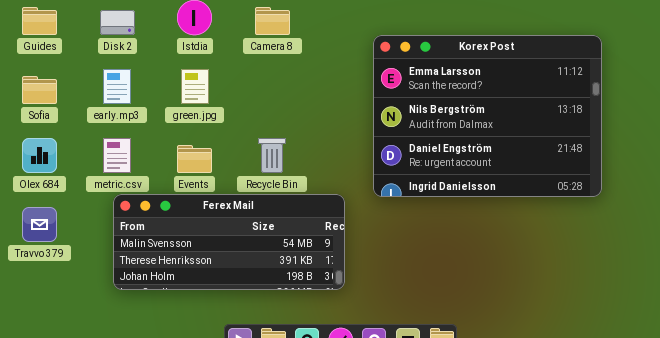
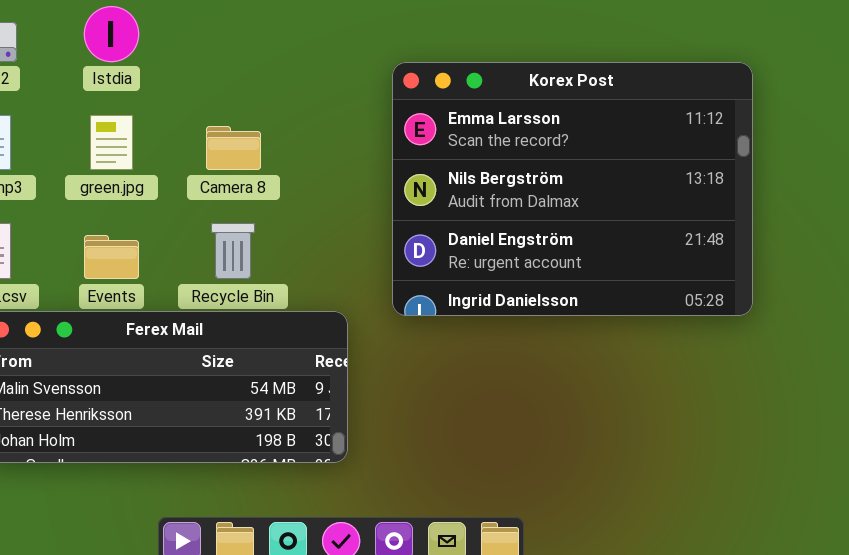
Camera 8: [255,7,290,35] -> [206,126,261,170], moved

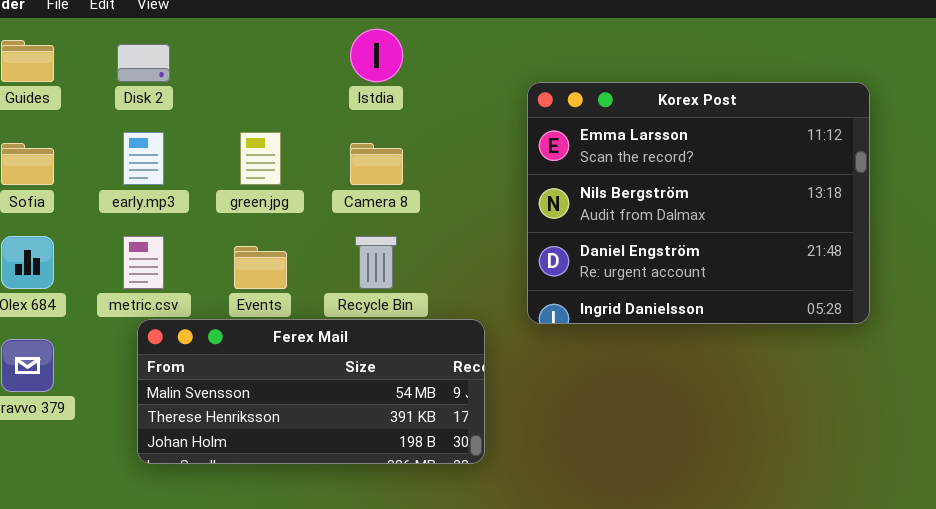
Istdia: [84,6,139,62] -> [350,29,403,82], moved

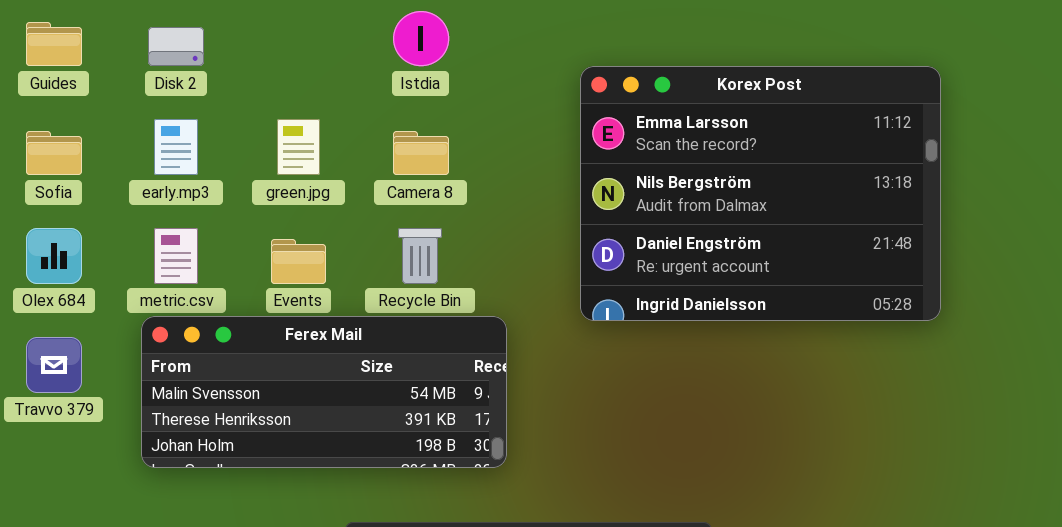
Ferex Mail: [137,319,485,464] -> [141,316,507,468], moved

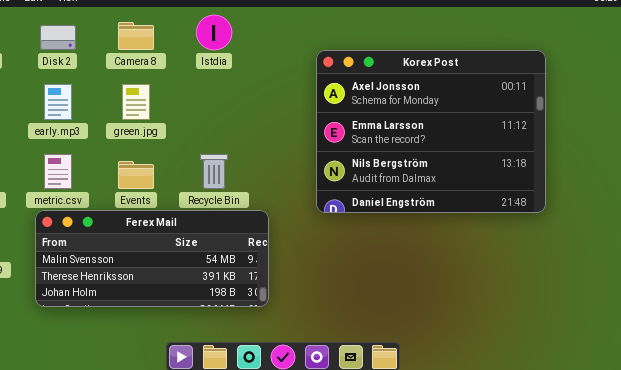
Korex Post: [580,66,941,321] -> [316,50,546,213], scrolled up 1 row
Camera 8: [393,131,449,175] -> [118,22,154,50], moved

